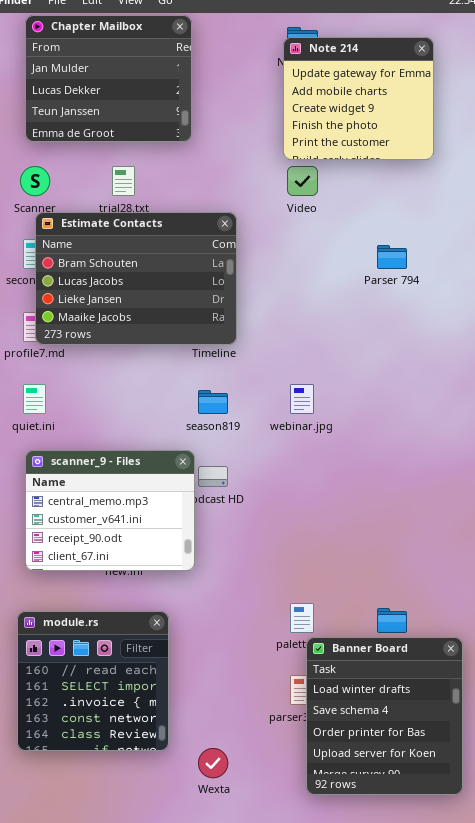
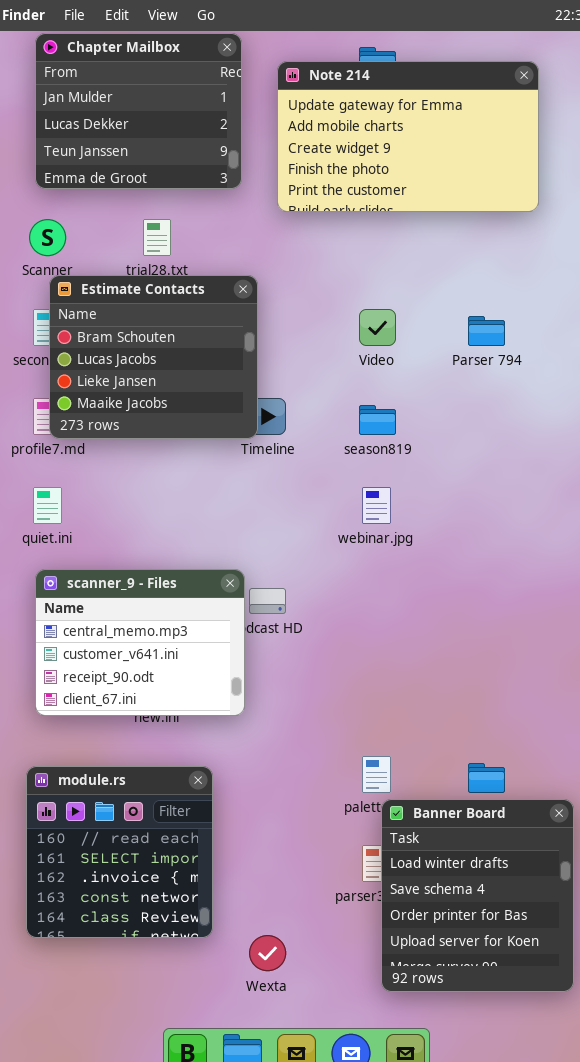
Note 214: [283,37,434,160] -> [277,61,539,212], resized
Video: [287,166,318,196] -> [359,309,396,346], moved
Estimate Contacts: [35,212,237,345] -> [49,275,258,439], resized
season819: [198,390,228,414] -> [359,405,396,435], moved

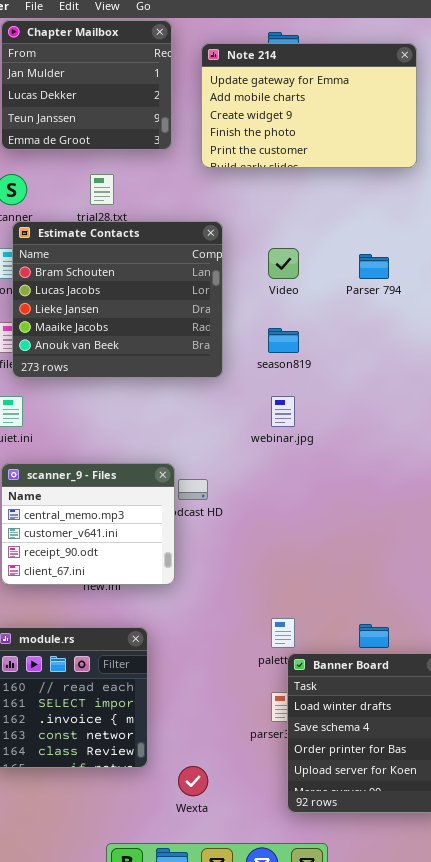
Estimate Contacts: [49,275,258,439] -> [12,221,223,378], resized

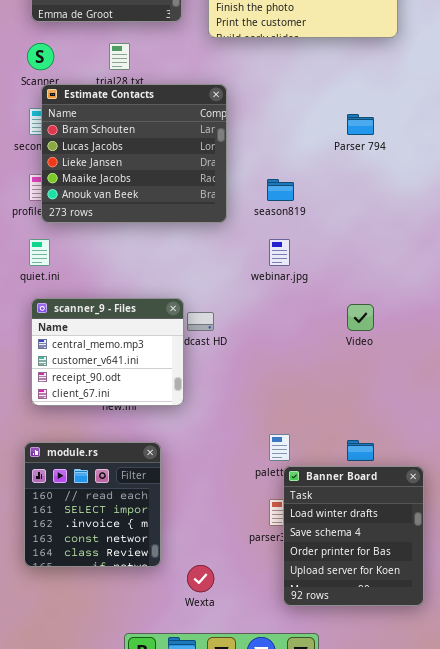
Video: [268,248,299,279] -> [347,304,374,331], moved

